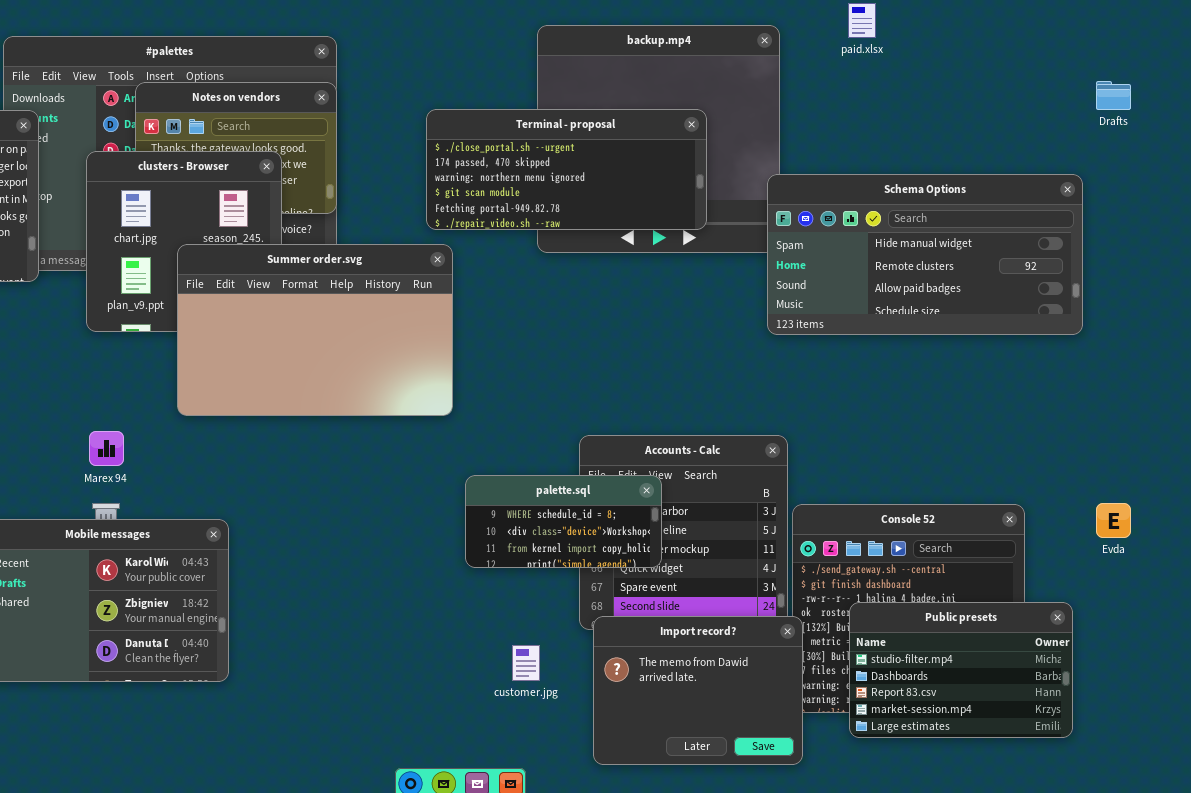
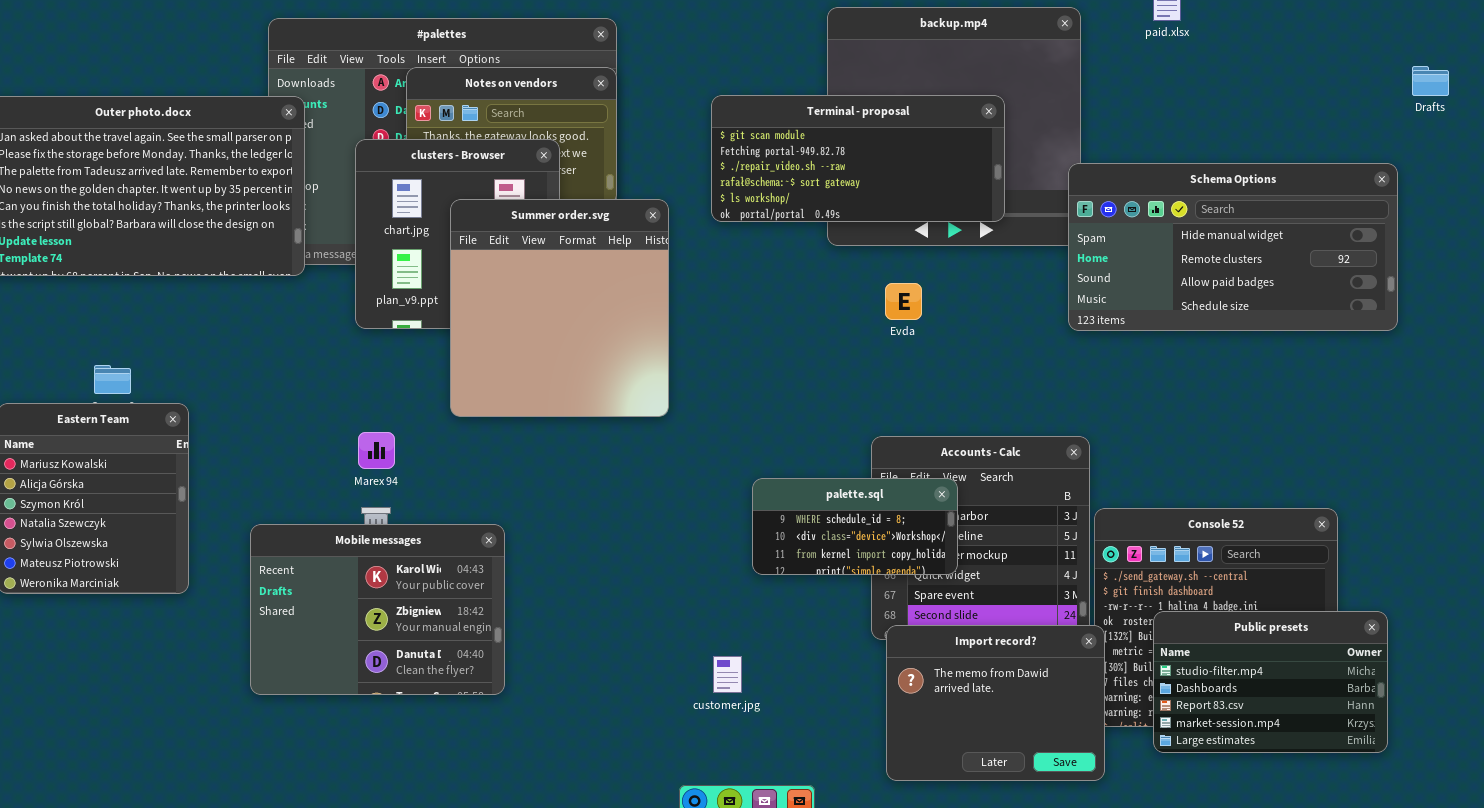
Terminal - proposal: [426,109,707,230] -> [711,95,1005,222], scrolled down 3 rows
Summer order.svg: [177,244,453,416] -> [450,199,669,417], resized
Evda: [1096,503,1131,538] -> [885,283,922,320], moved
customer.jpg: [512,645,540,681] -> [713,656,742,693], moved

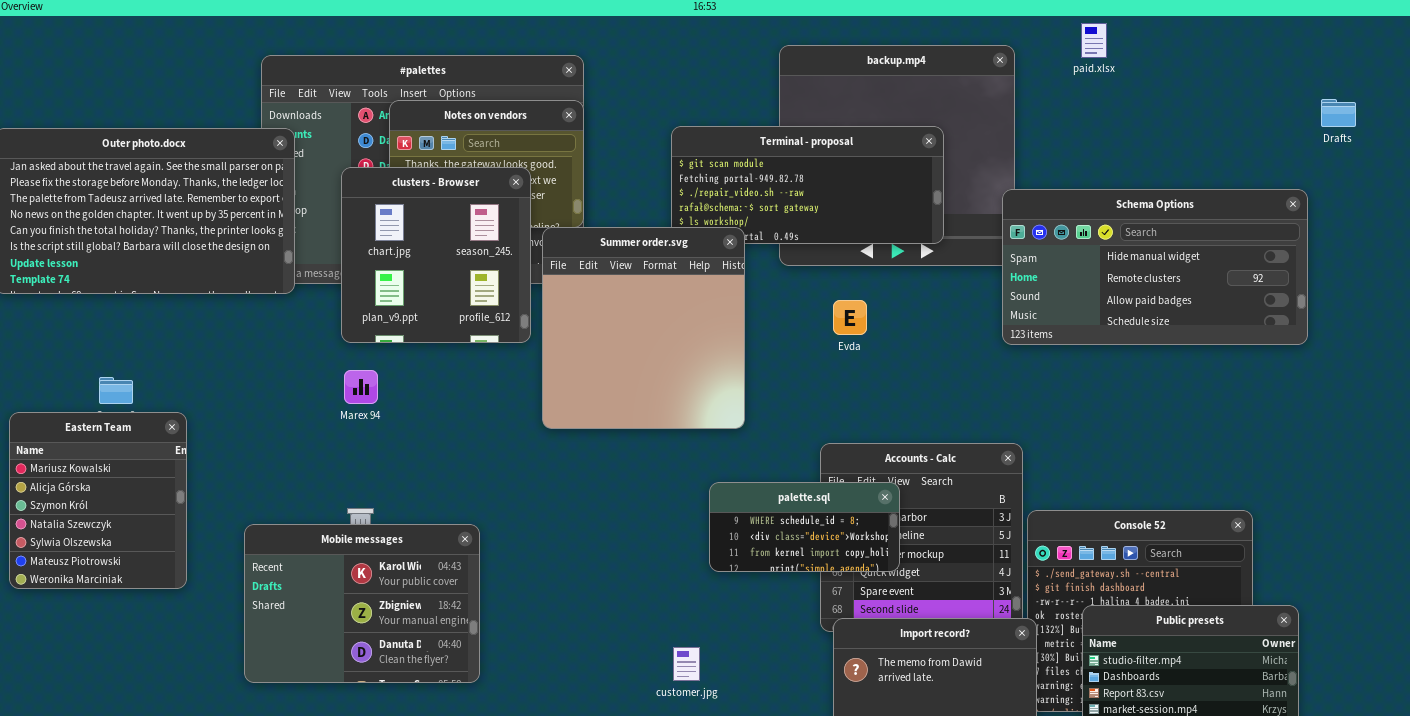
Summer order.svg: [450,199,669,417] -> [542,227,745,429], moved
Marex 94: [358,432,395,469] -> [344,370,378,404], moved

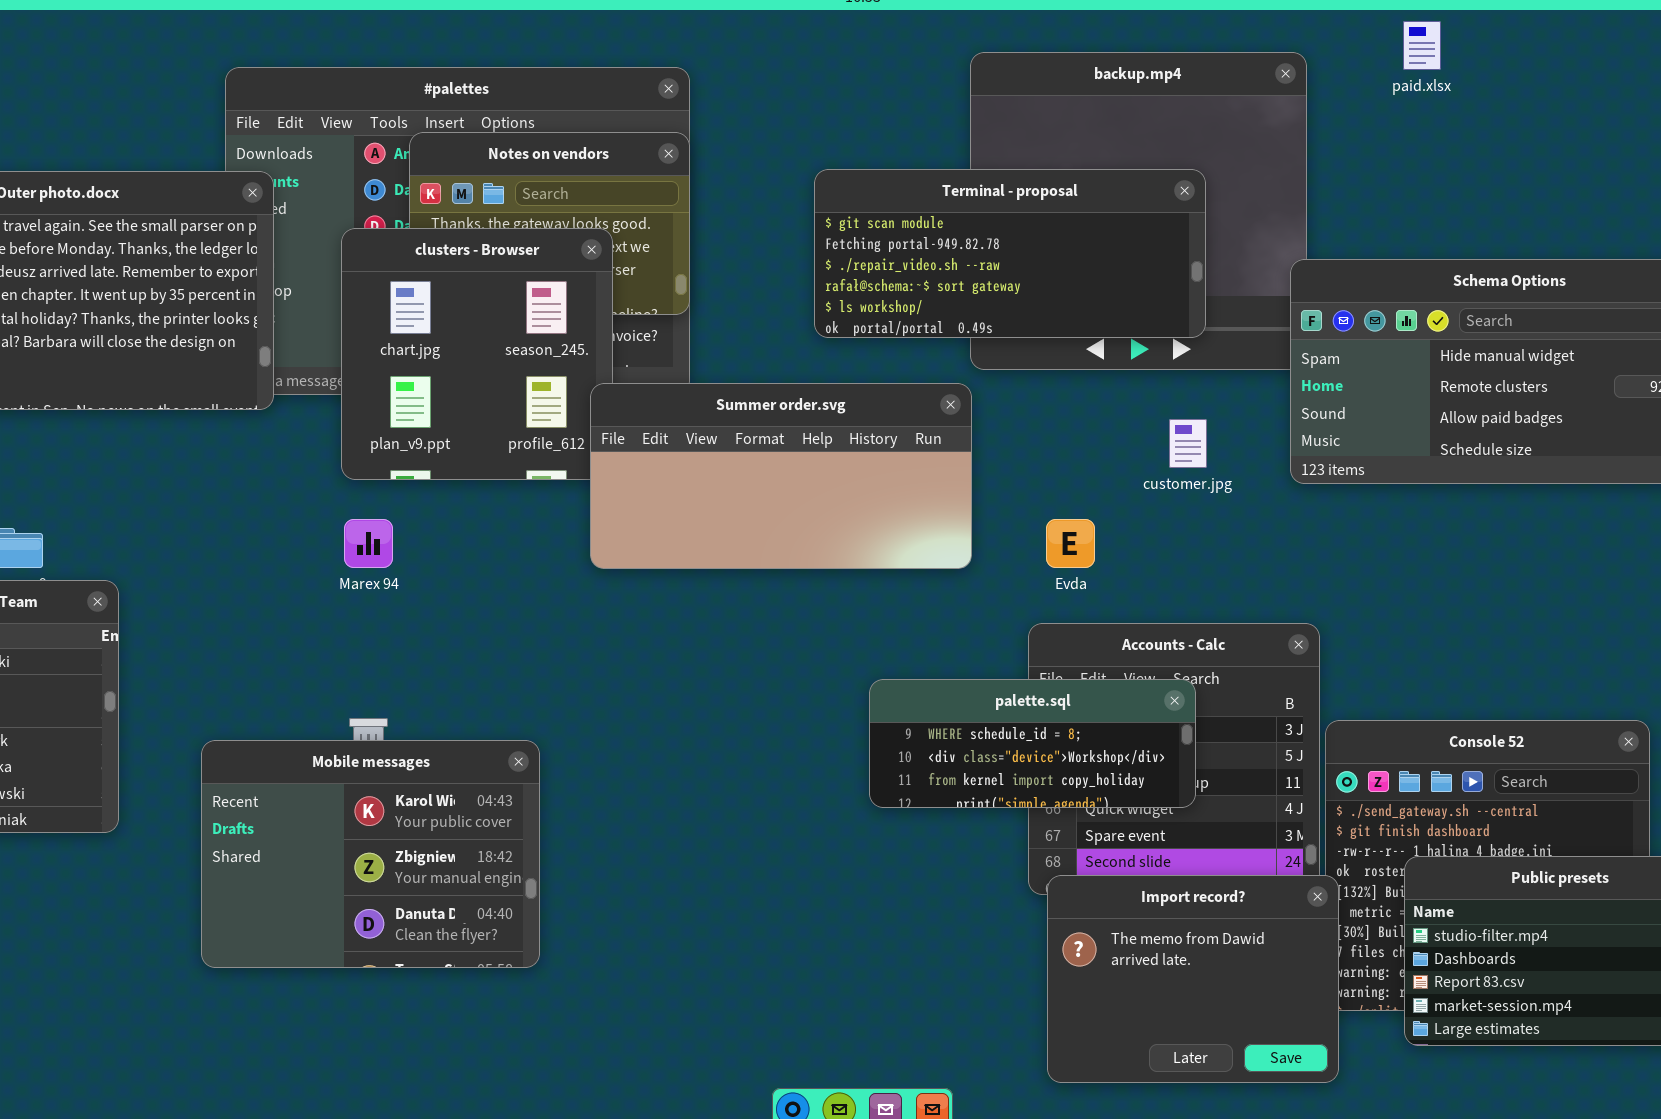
Summer order.svg: [542,227,745,429] -> [590,383,972,569], moved, resized
Evda: [833,300,867,335] -> [1046,519,1095,568], moved
palette.sql: [709,482,900,572] -> [869,679,1196,808], resized
customer.jpg: [673,647,700,681] -> [1169,419,1207,468], moved

